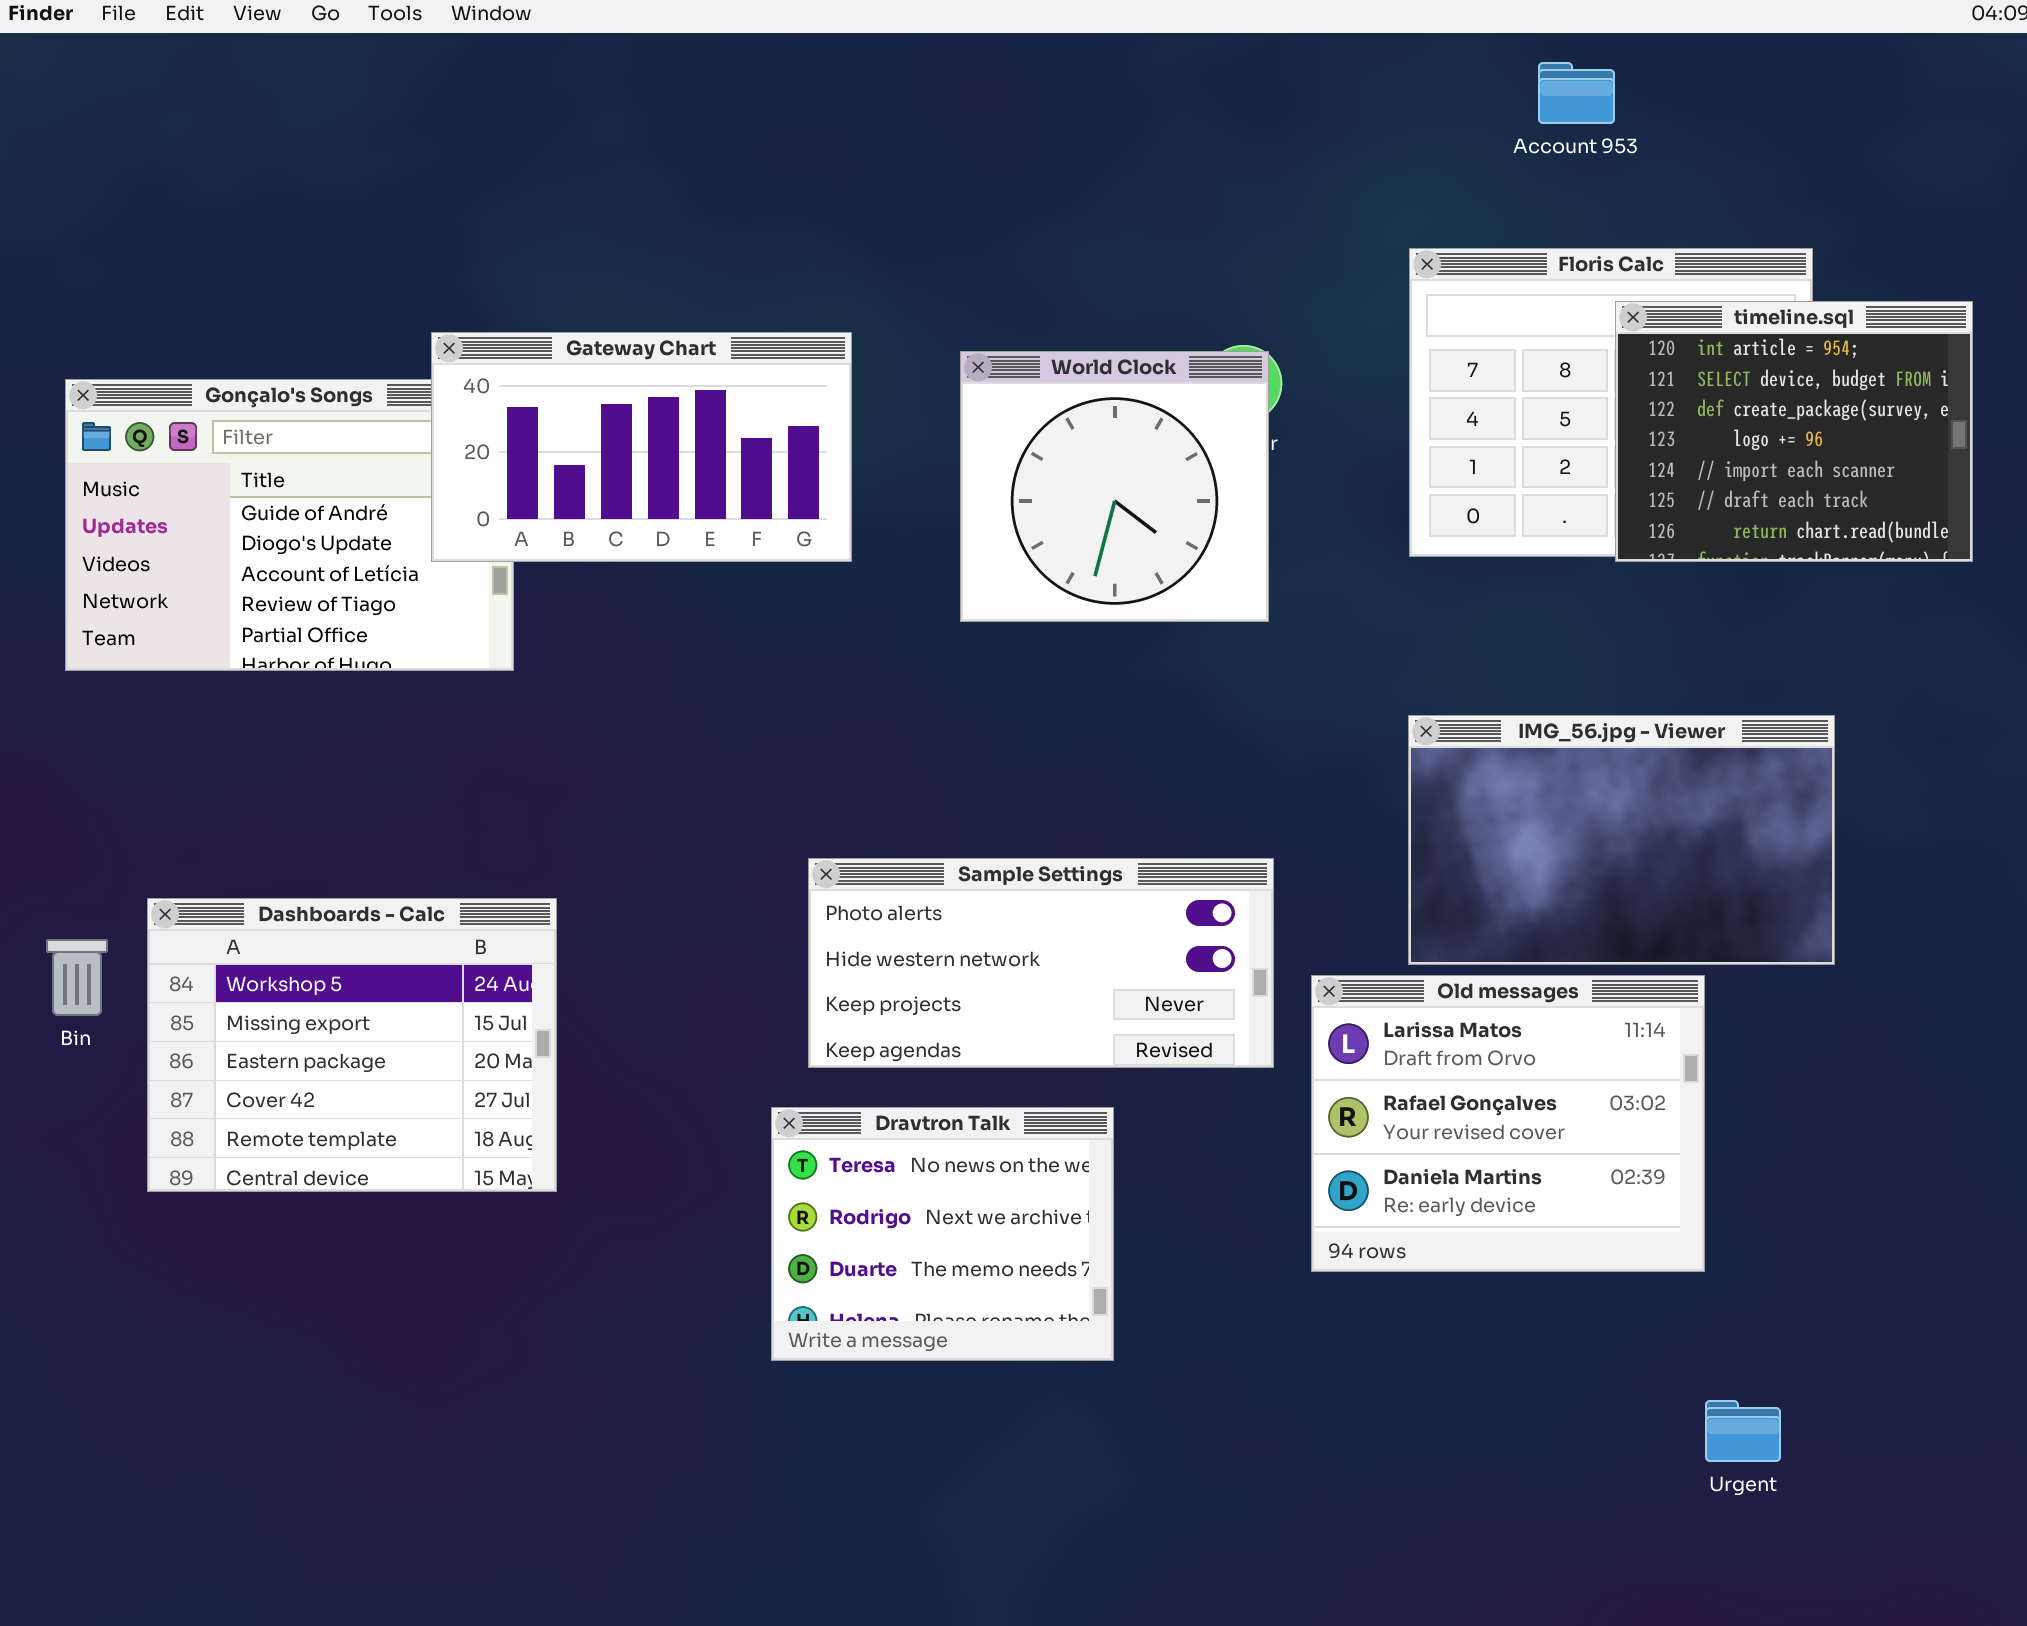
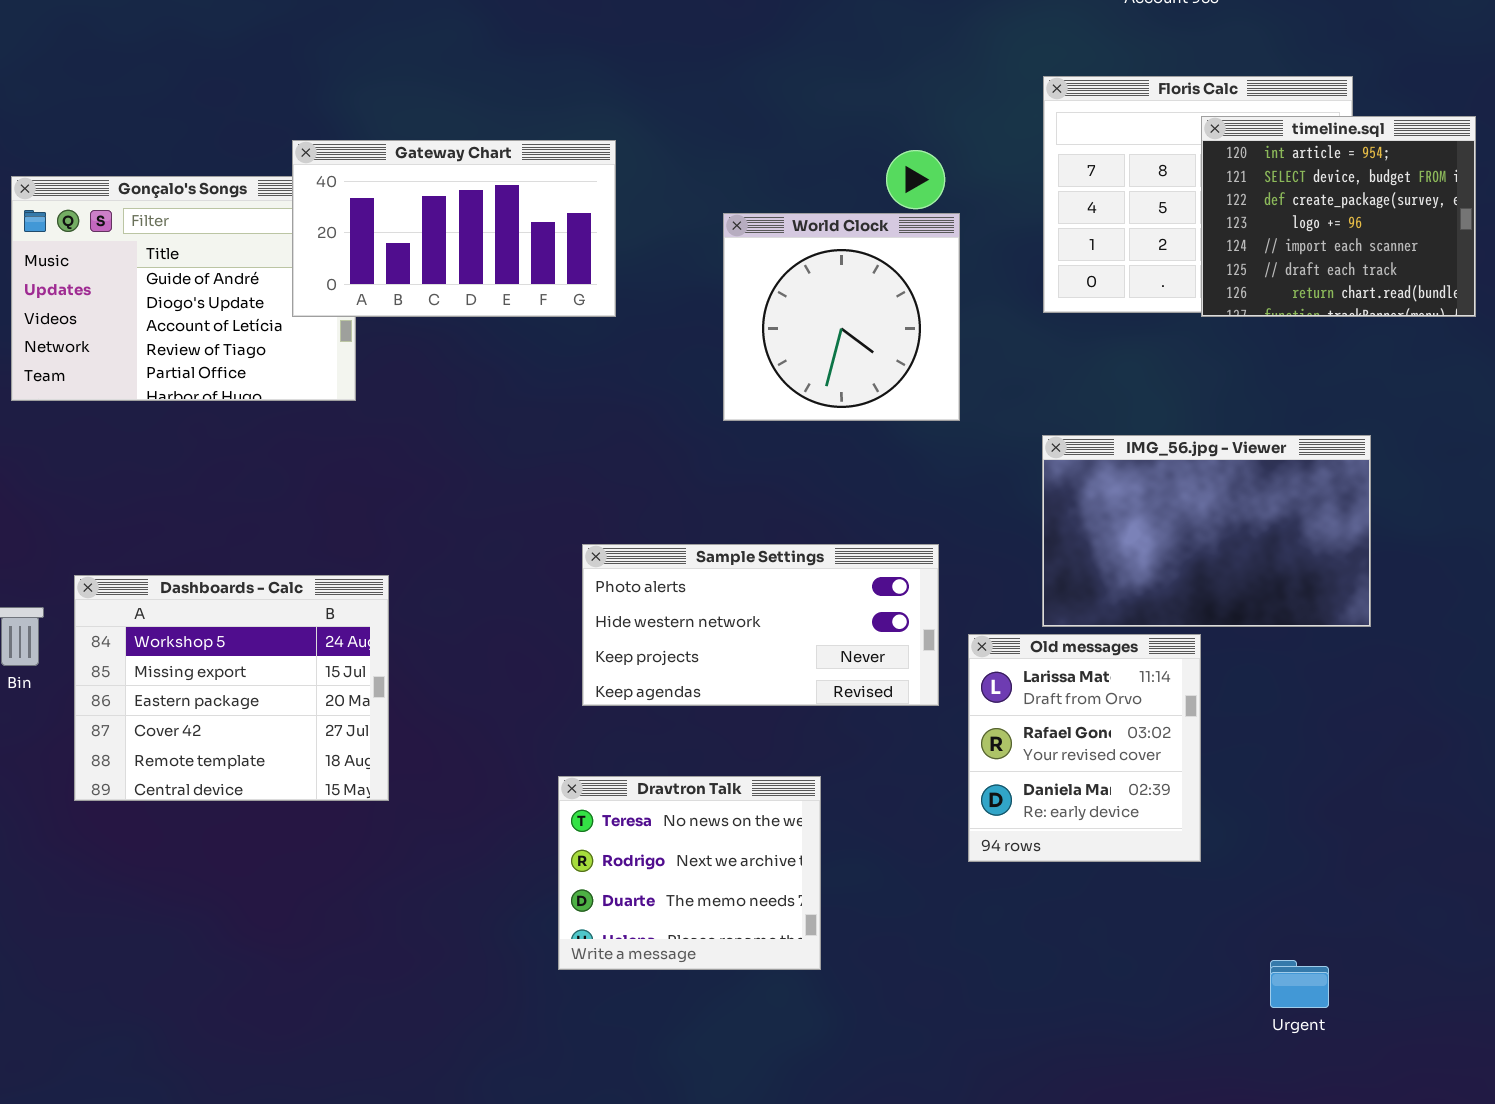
World Clock: [960,351,1269,622] -> [723,213,960,421], moved
Old messages: [1311,975,1705,1272] -> [968,634,1201,862], resized
Dravtron Talk: [771,1107,1114,1361] -> [558,776,821,970], moved

